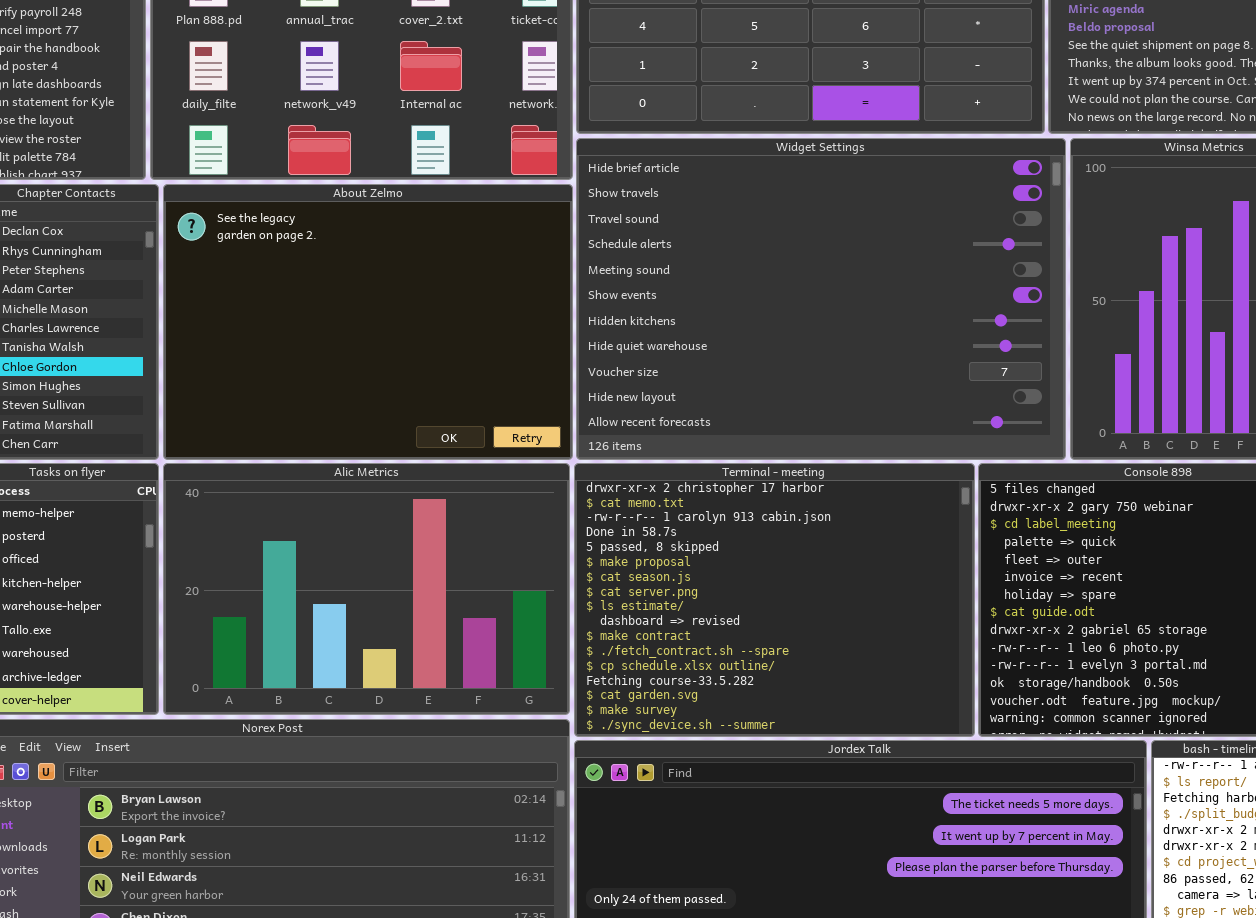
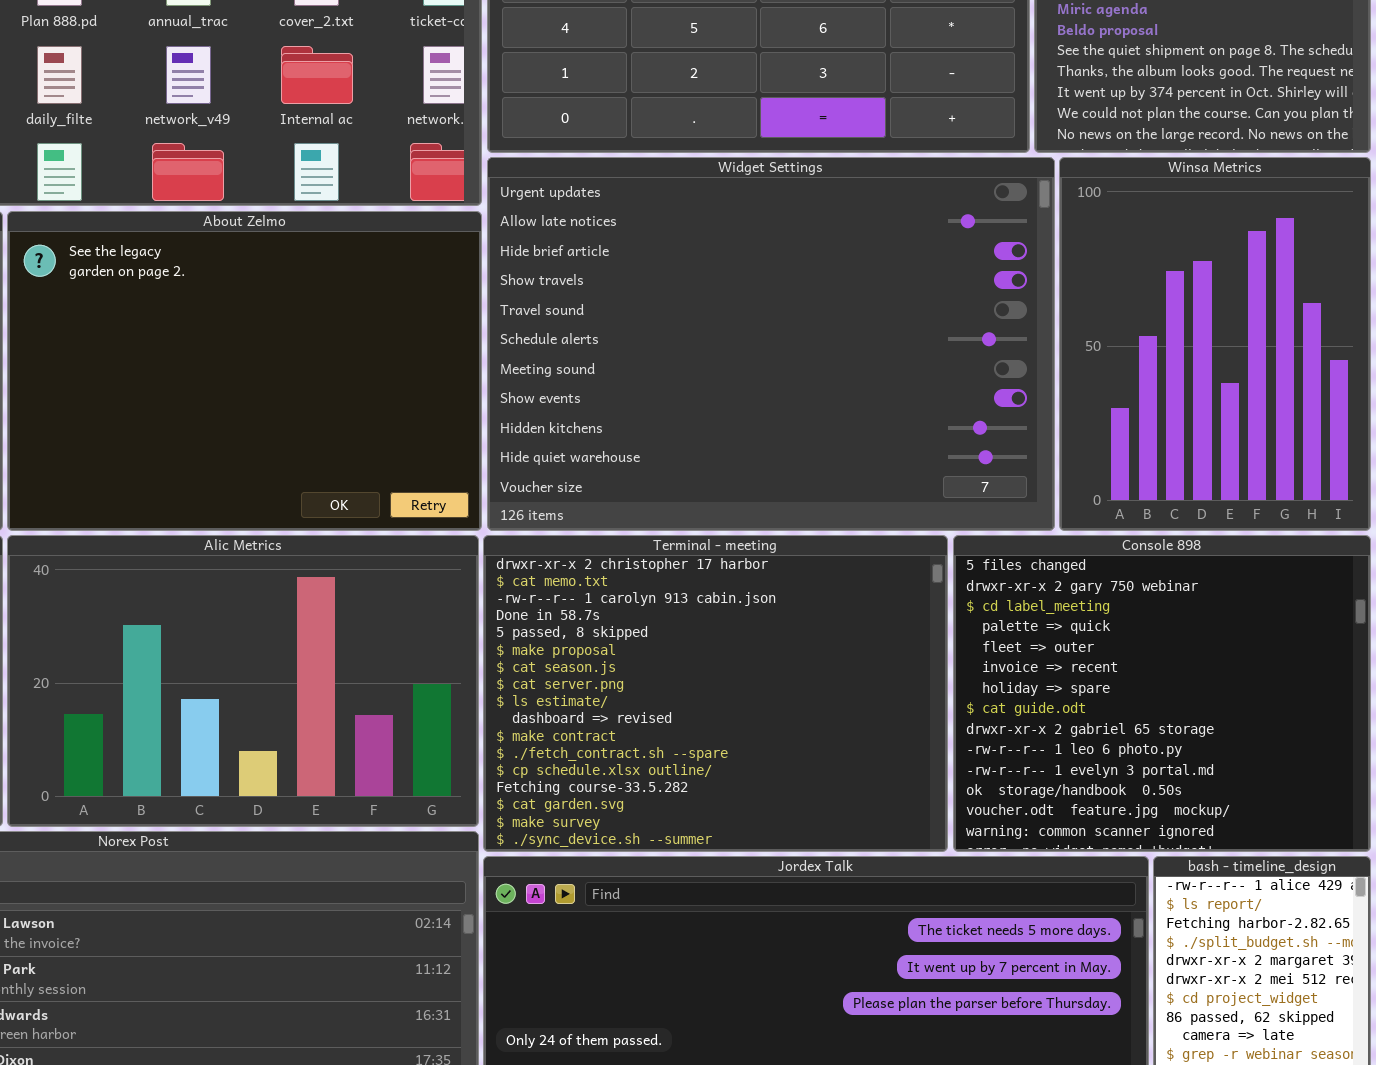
Widget Settings: [576,138,1066,460] -> [487,157,1055,531], scrolled up 2 rows

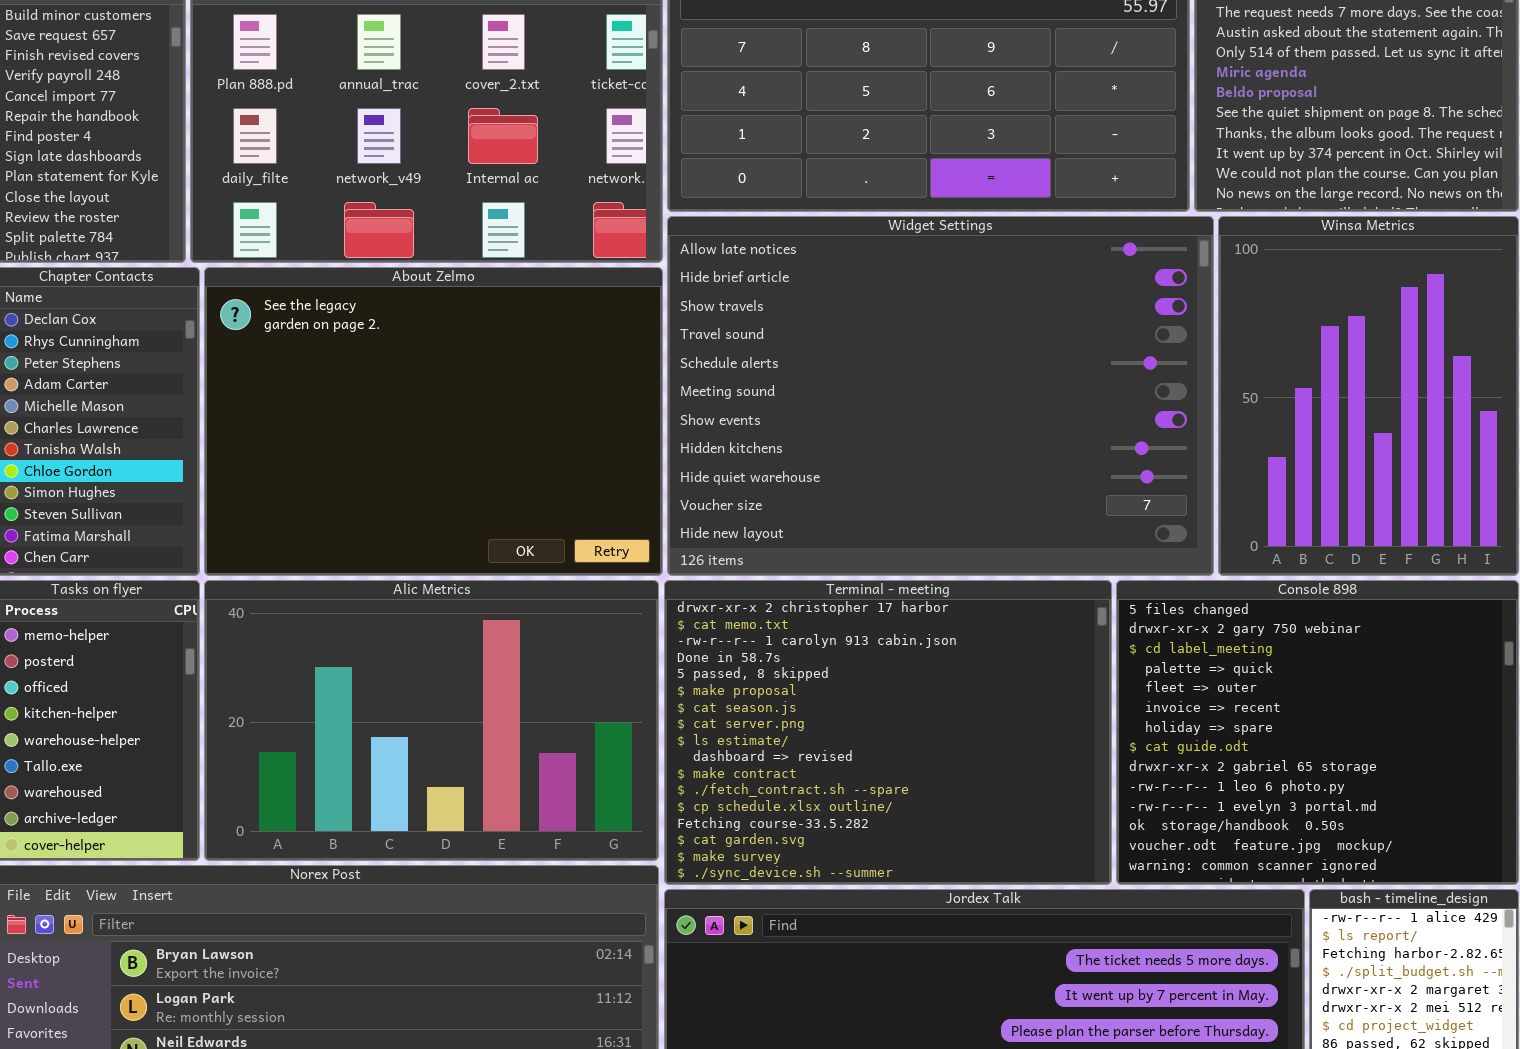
Widget Settings: [487,157,1055,531] -> [667,216,1214,576], scrolled down 1 row

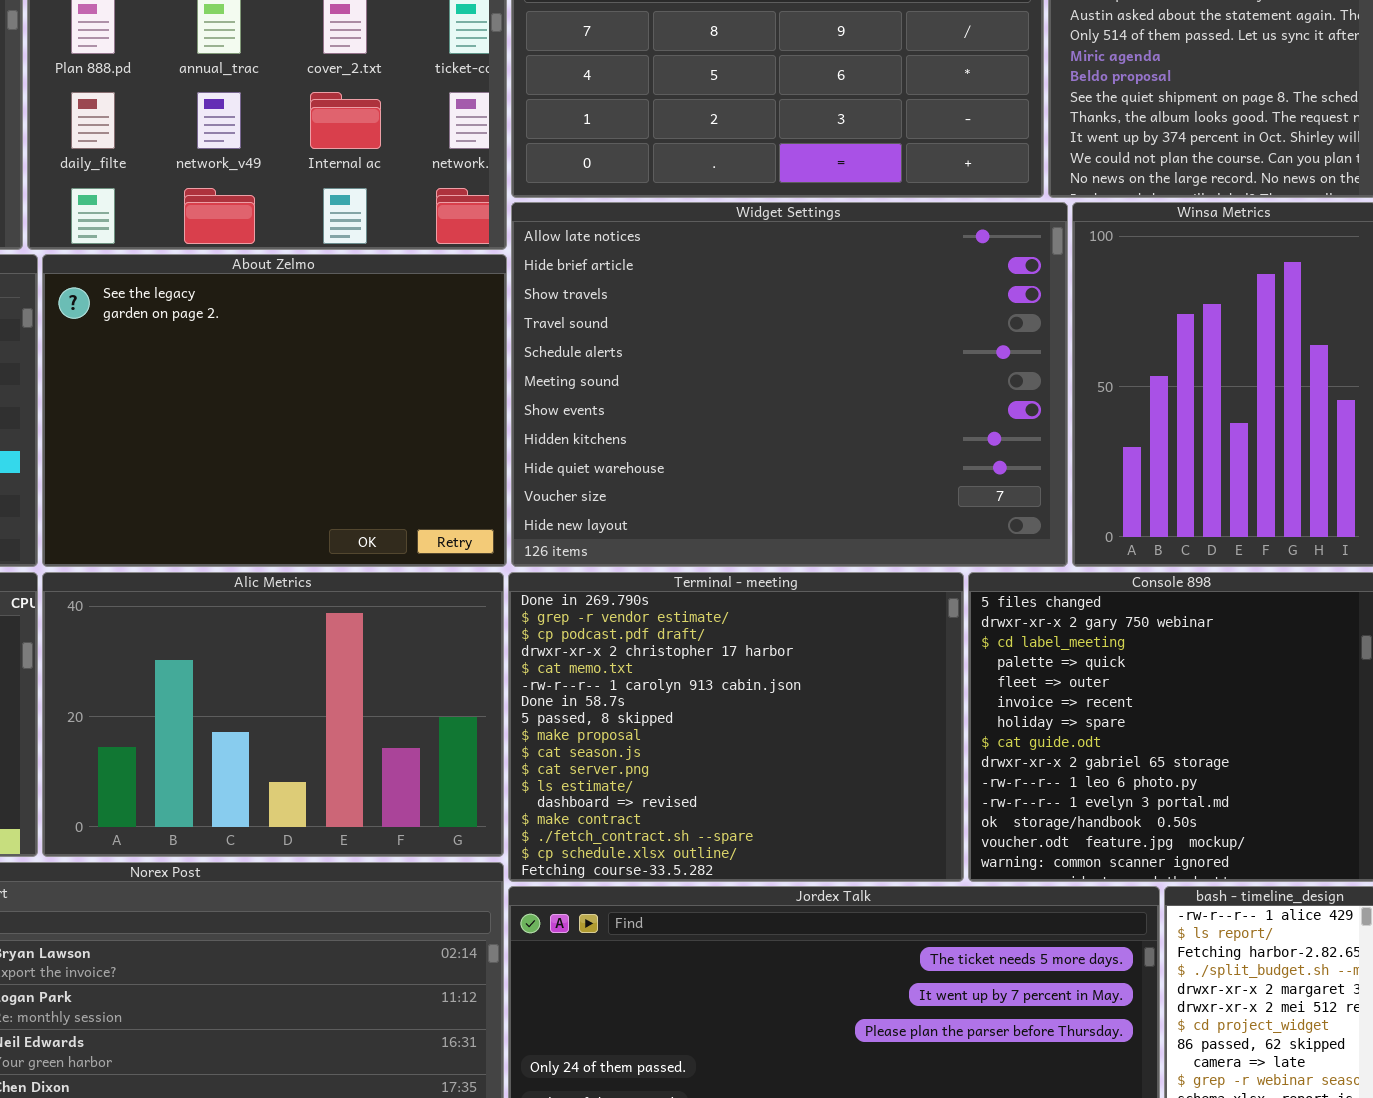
Terminal - meeting: [664,580,1112,885] -> [508,572,964,882], scrolled up 3 rows

